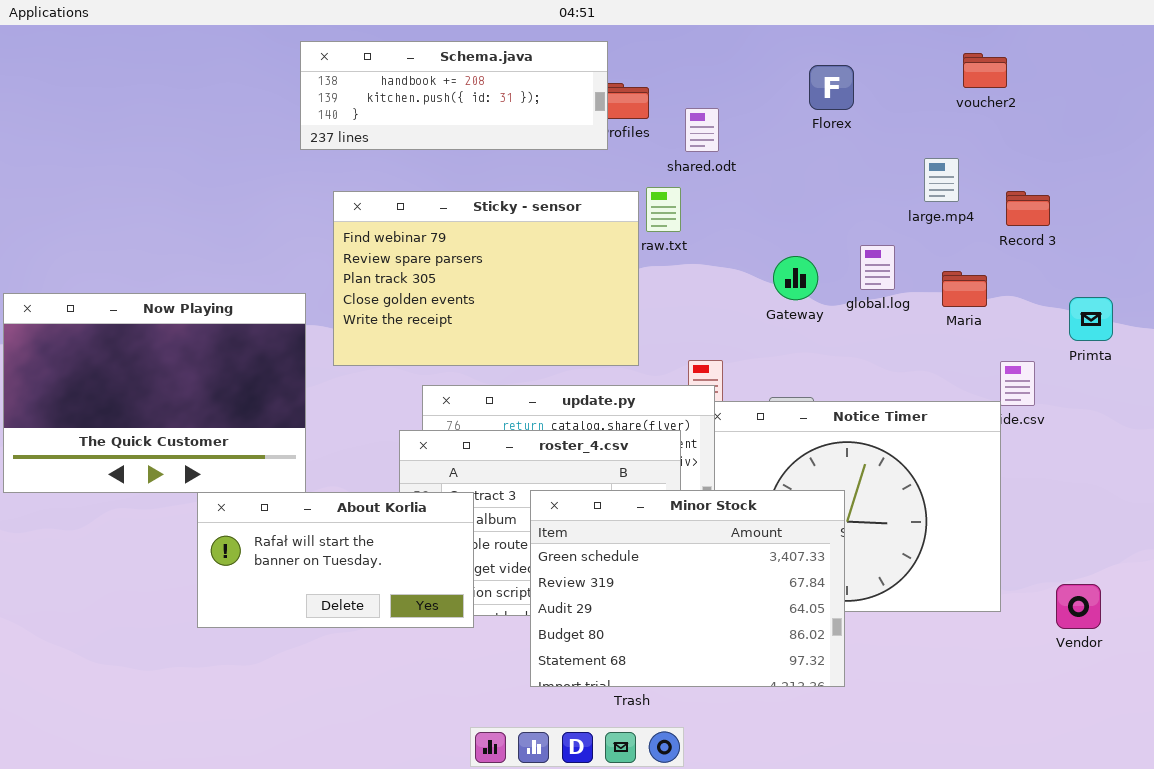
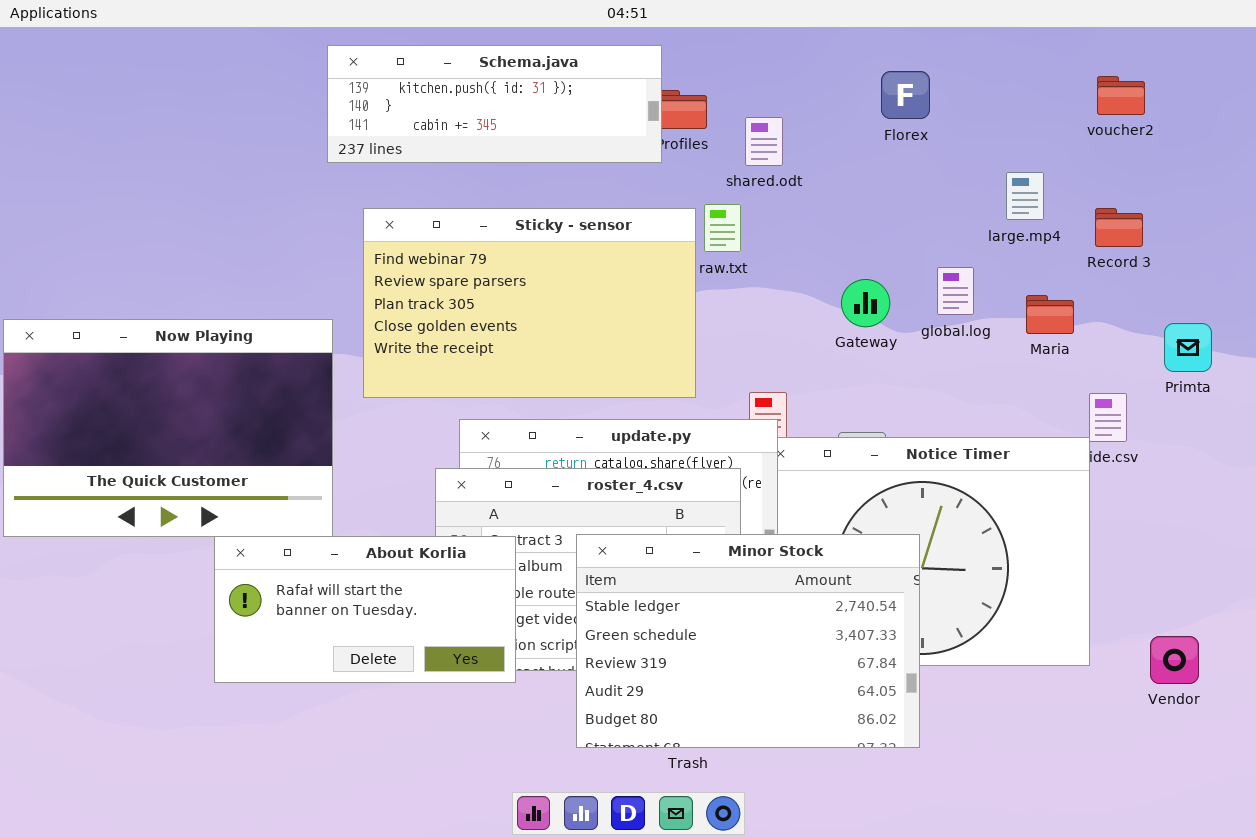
Schema.java: [300,41,608,150] -> [327,45,662,163], scrolled down 1 row
voucher2: [963,53,1007,88] -> [1097,76,1145,115], moved
Minor Stock: [530,490,845,687] -> [576,534,920,748], scrolled up 1 row

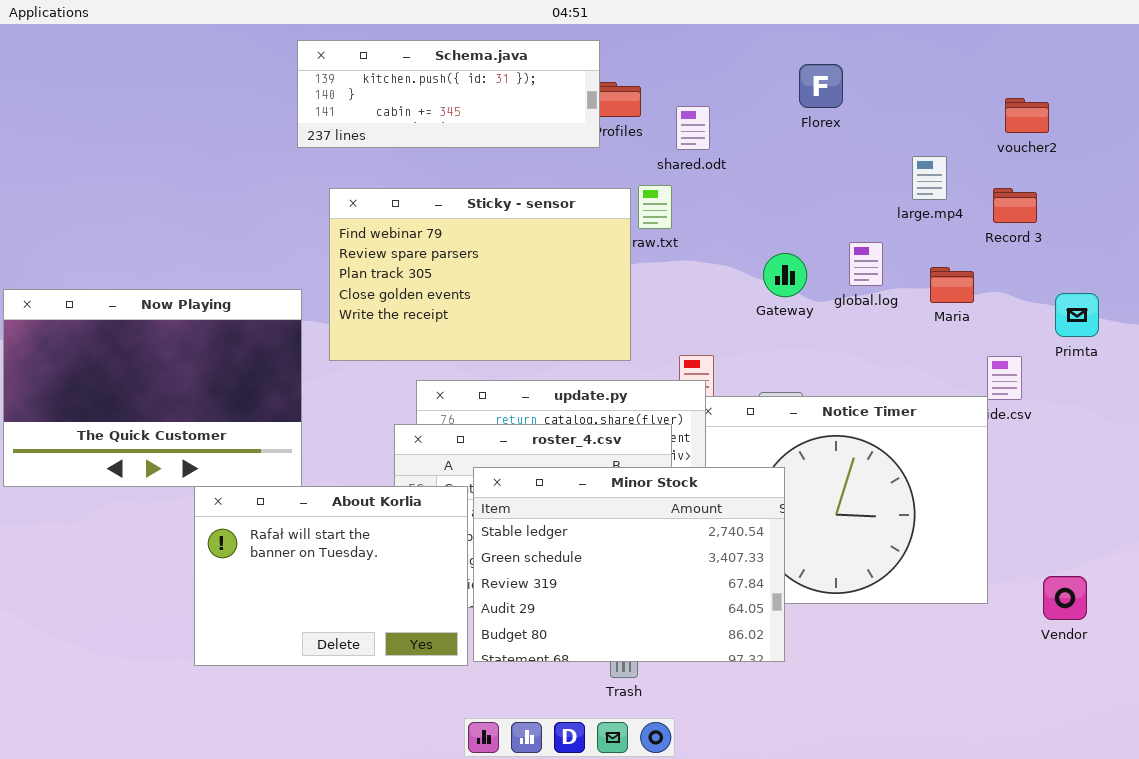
voucher2: [1097,76,1145,115] -> [1005,98,1049,133], moved
Minor Stock: [576,534,920,748] -> [473,467,785,662], moved
About Korlia: [214,536,516,683] -> [194,486,468,666], resized

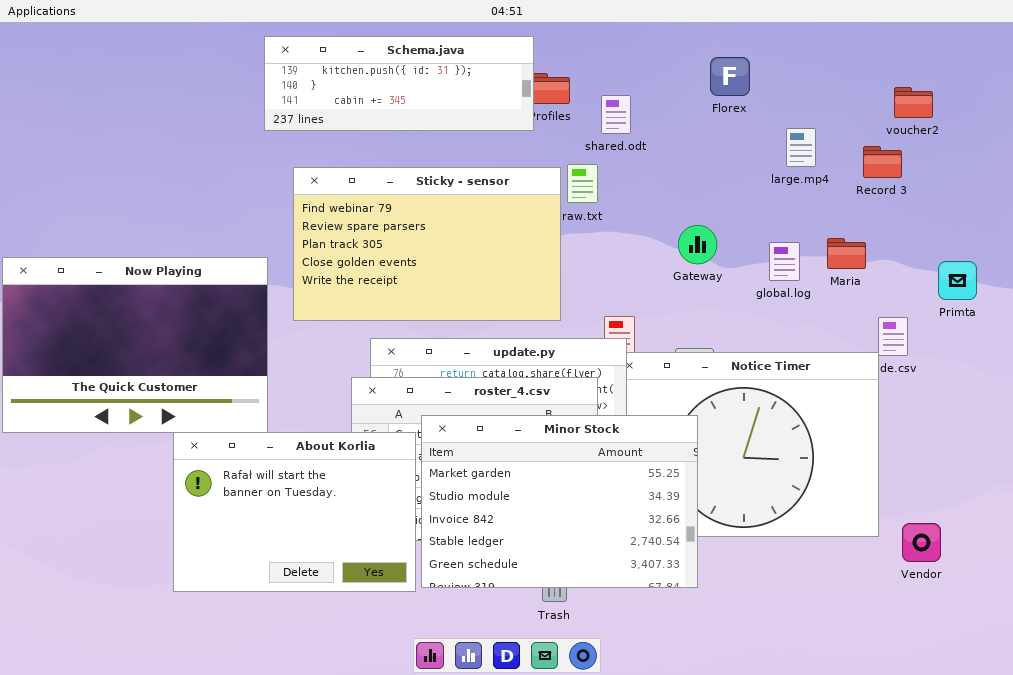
large.mp4: [912,156,947,200] -> [786,128,816,167], moved
Record 3: [993,188,1037,223] -> [863,146,902,178], moved
global.log: [849,242,883,286] -> [769,242,800,281], moved
Minor Stock: [473,467,785,662] -> [421,415,698,588], scrolled up 3 rows
Vendor: [1043,576,1087,620] -> [902,523,941,562], moved

